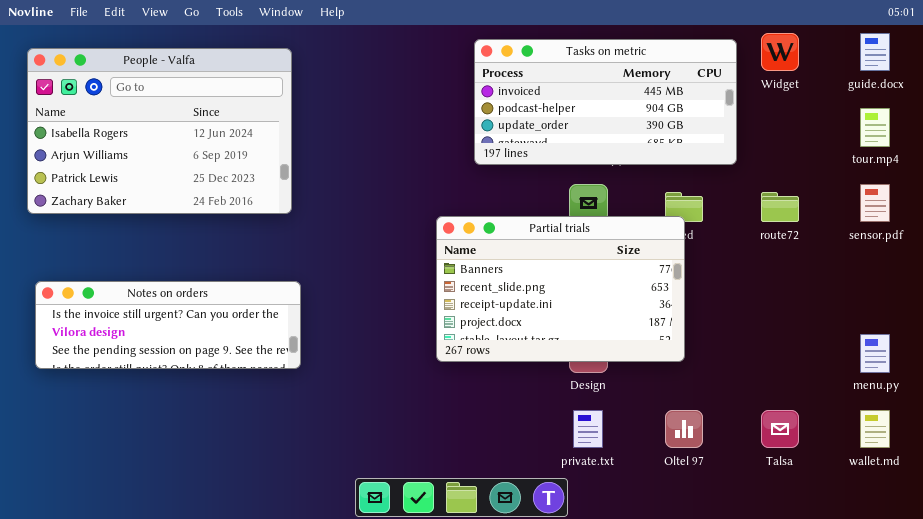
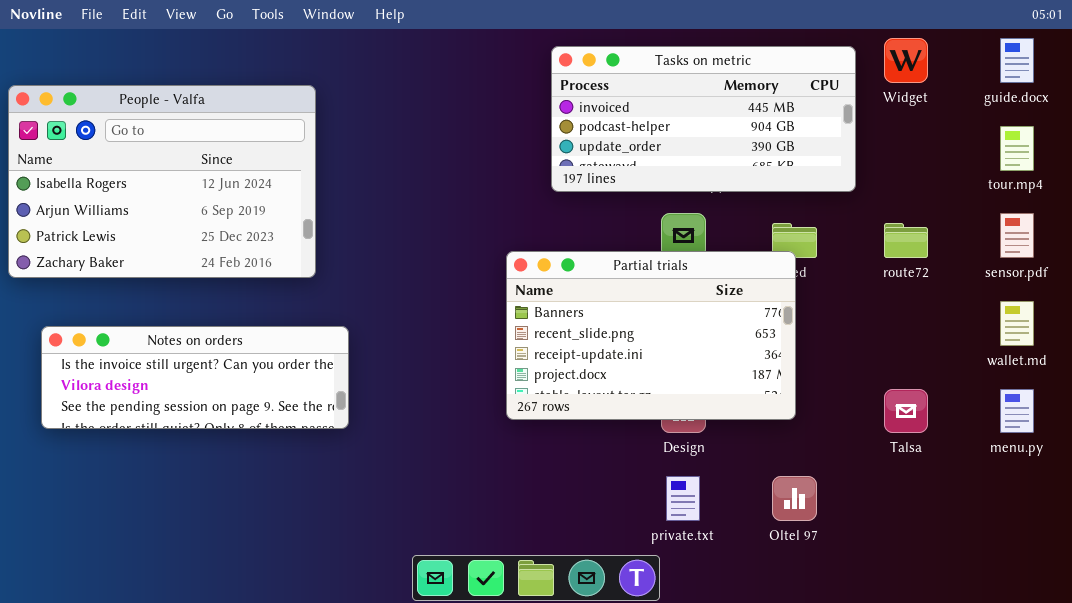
People - Valfa: [27,48,292,214] -> [8,85,316,278], moved
Talsa: [761,410,799,448] -> [884,389,928,433], moved
wallet.md: [860,410,890,448] -> [1000,301,1034,346], moved

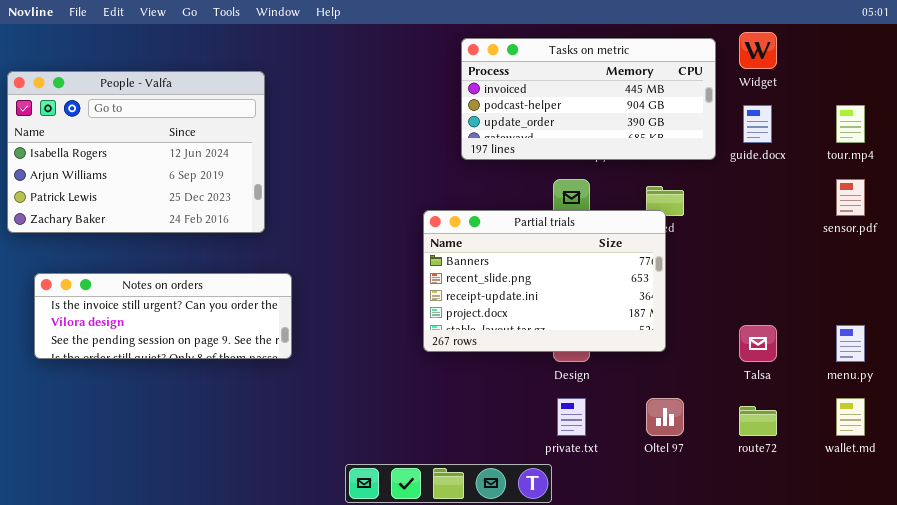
guide.docx: [1000,38,1034,83] -> [743,105,772,143], moved
route72: [884,223,928,258] -> [739,406,777,436], moved
wallet.md: [1000,301,1034,346] -> [836,398,865,436], moved

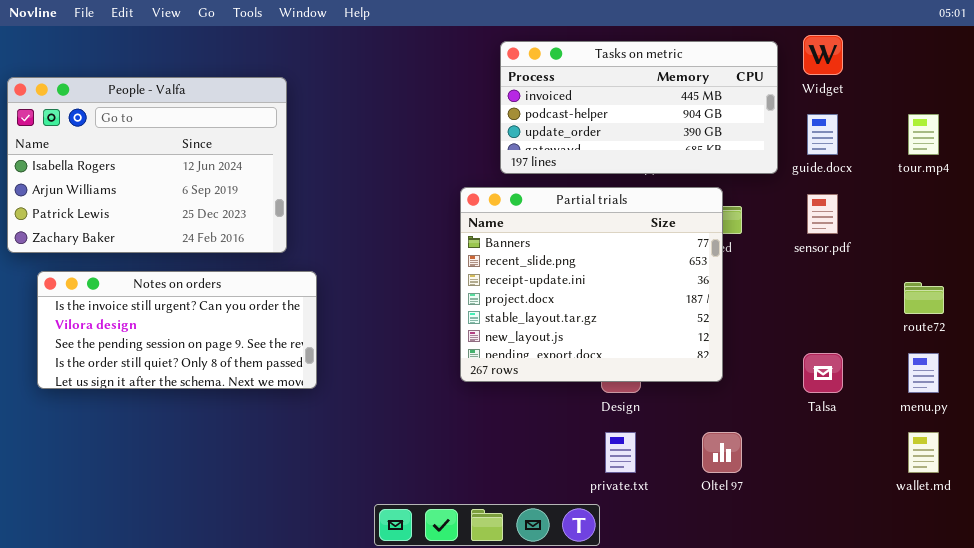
sensor.pdf: [836,179,865,216] -> [807,194,838,234], moved
Partial trials: [423,210,666,352] -> [460,187,723,382], resized
Notes on orders: [34,273,292,359] -> [37,271,317,389], resized
route72: [739,406,777,436] -> [904,282,944,314], moved

